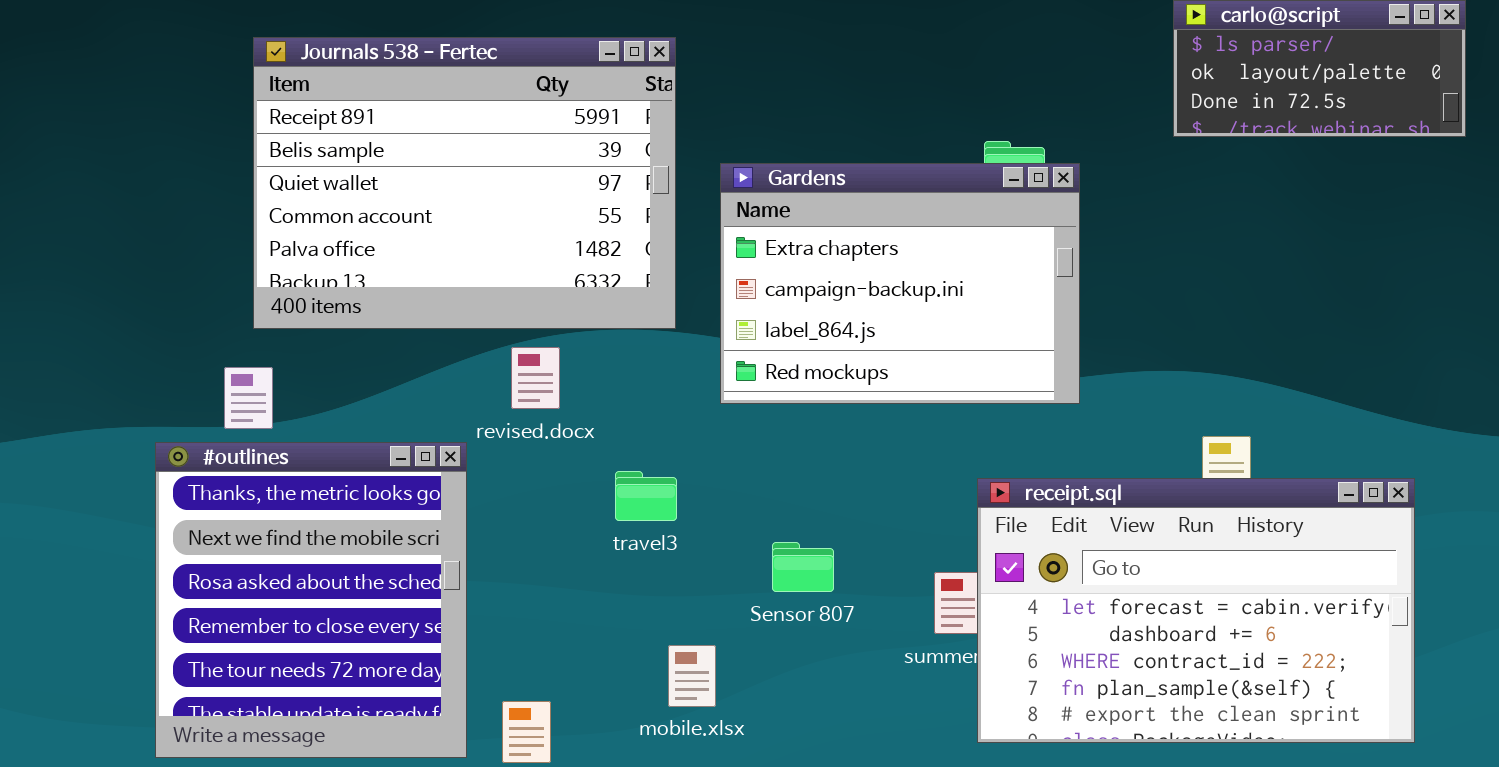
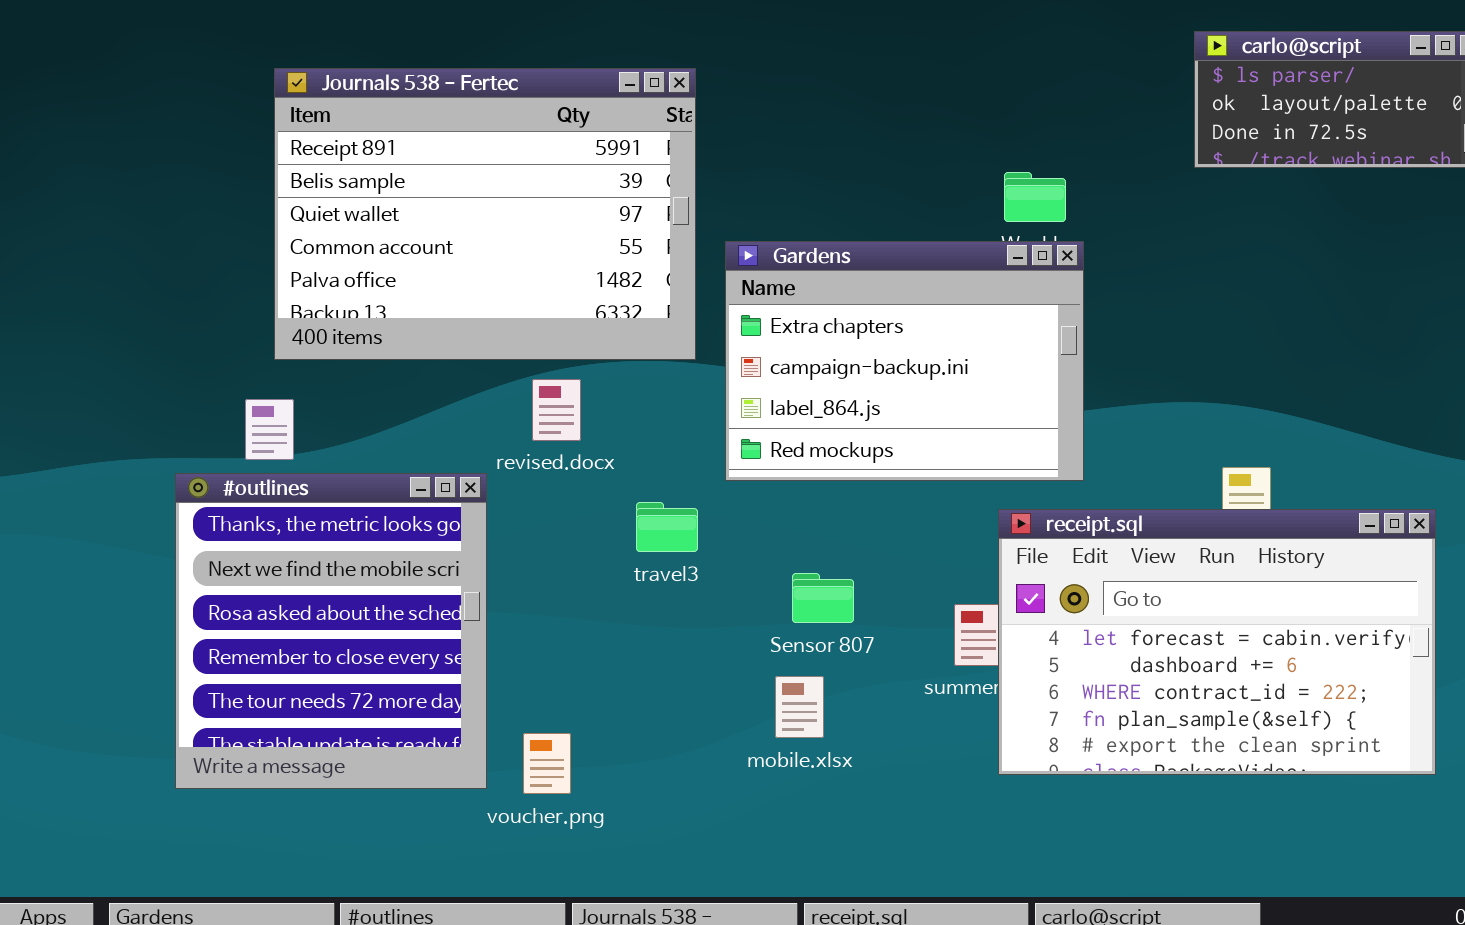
Gardens: [720,163,1080,404] -> [725,241,1084,481], moved
mobile.xlsx: [668,645,716,707] -> [775,676,824,738], moved

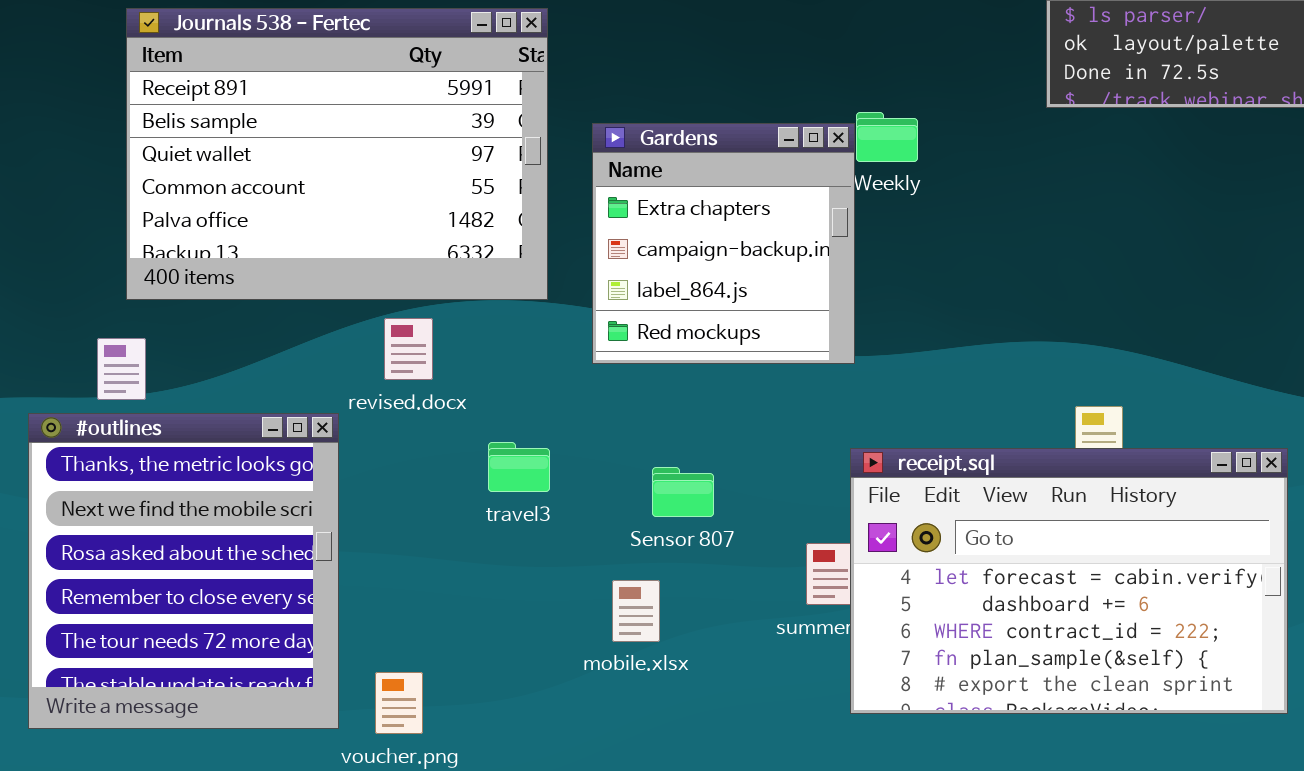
Gardens: [725,241,1084,481] -> [592,123,855,364], moved, resized
Sensor 807: [792,573,854,623] -> [652,467,714,517], moved
mobile.xlsx: [775,676,824,738] -> [612,580,660,642], moved

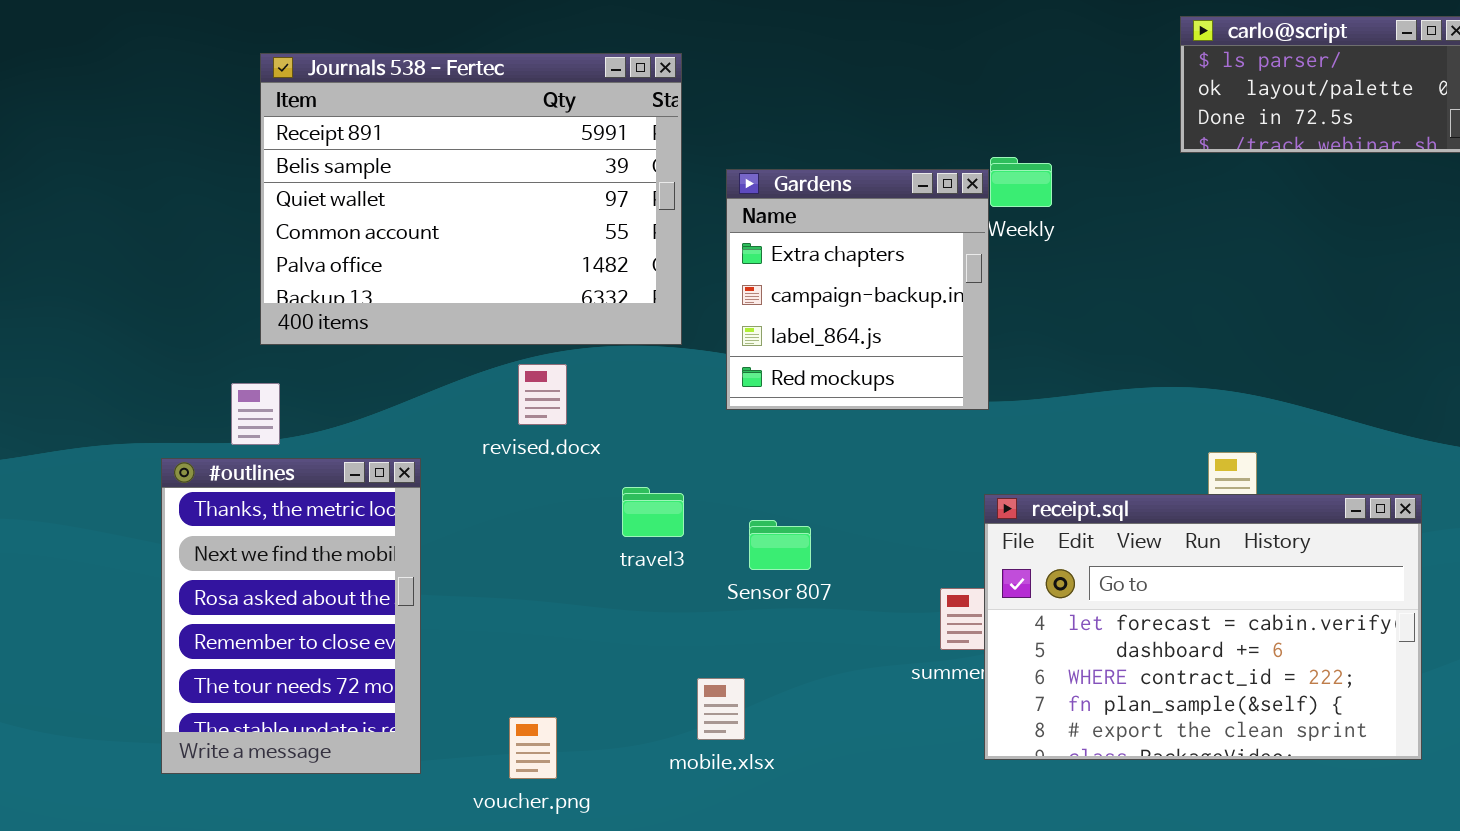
#outlines: [28,413,339,729] -> [161,458,421,774], resized
Sensor 807: [652,467,714,517] -> [749,520,811,570], moved
mobile.xlsx: [612,580,660,642] -> [697,678,745,740], moved

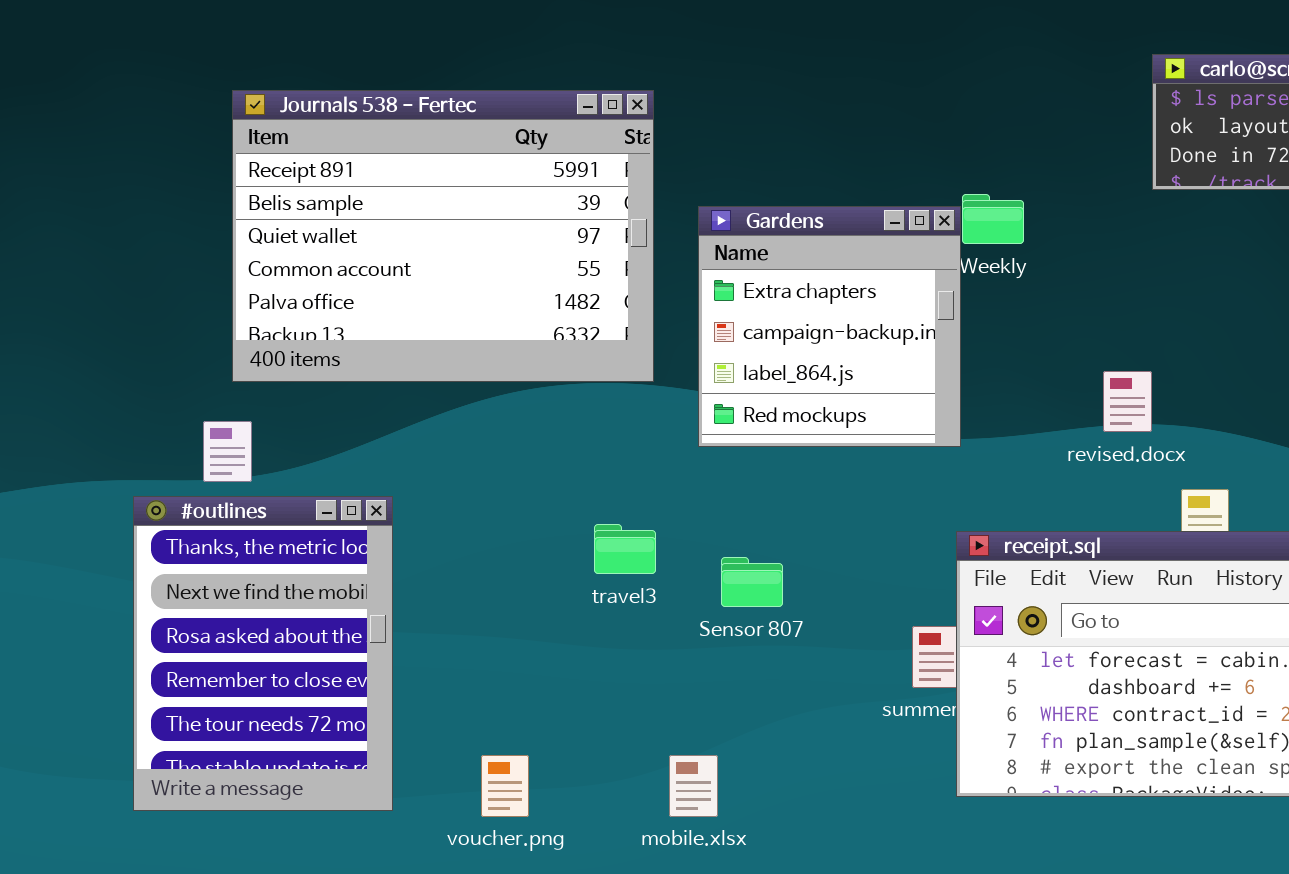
revised.docx: [518,364,567,425] -> [1103,371,1152,432], moved
mobile.xlsx: [697,678,745,740] -> [669,755,718,817], moved

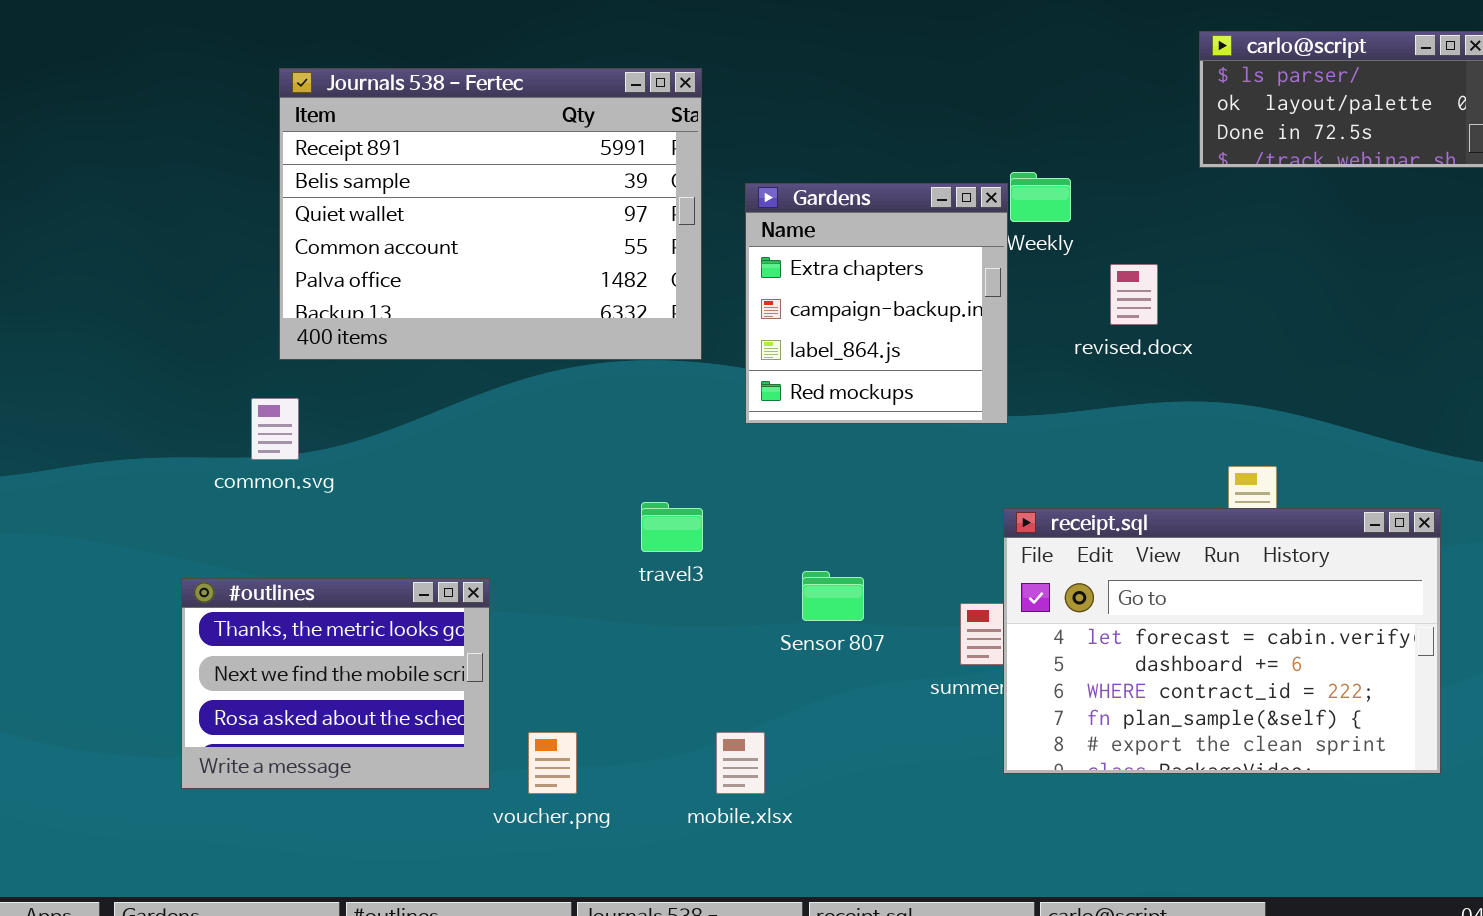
revised.docx: [1103,371,1152,432] -> [1110,264,1158,325], moved
#outlines: [133,496,393,811] -> [181,578,490,789], resized
Sensor 807: [721,557,783,607] -> [802,571,864,621], moved

